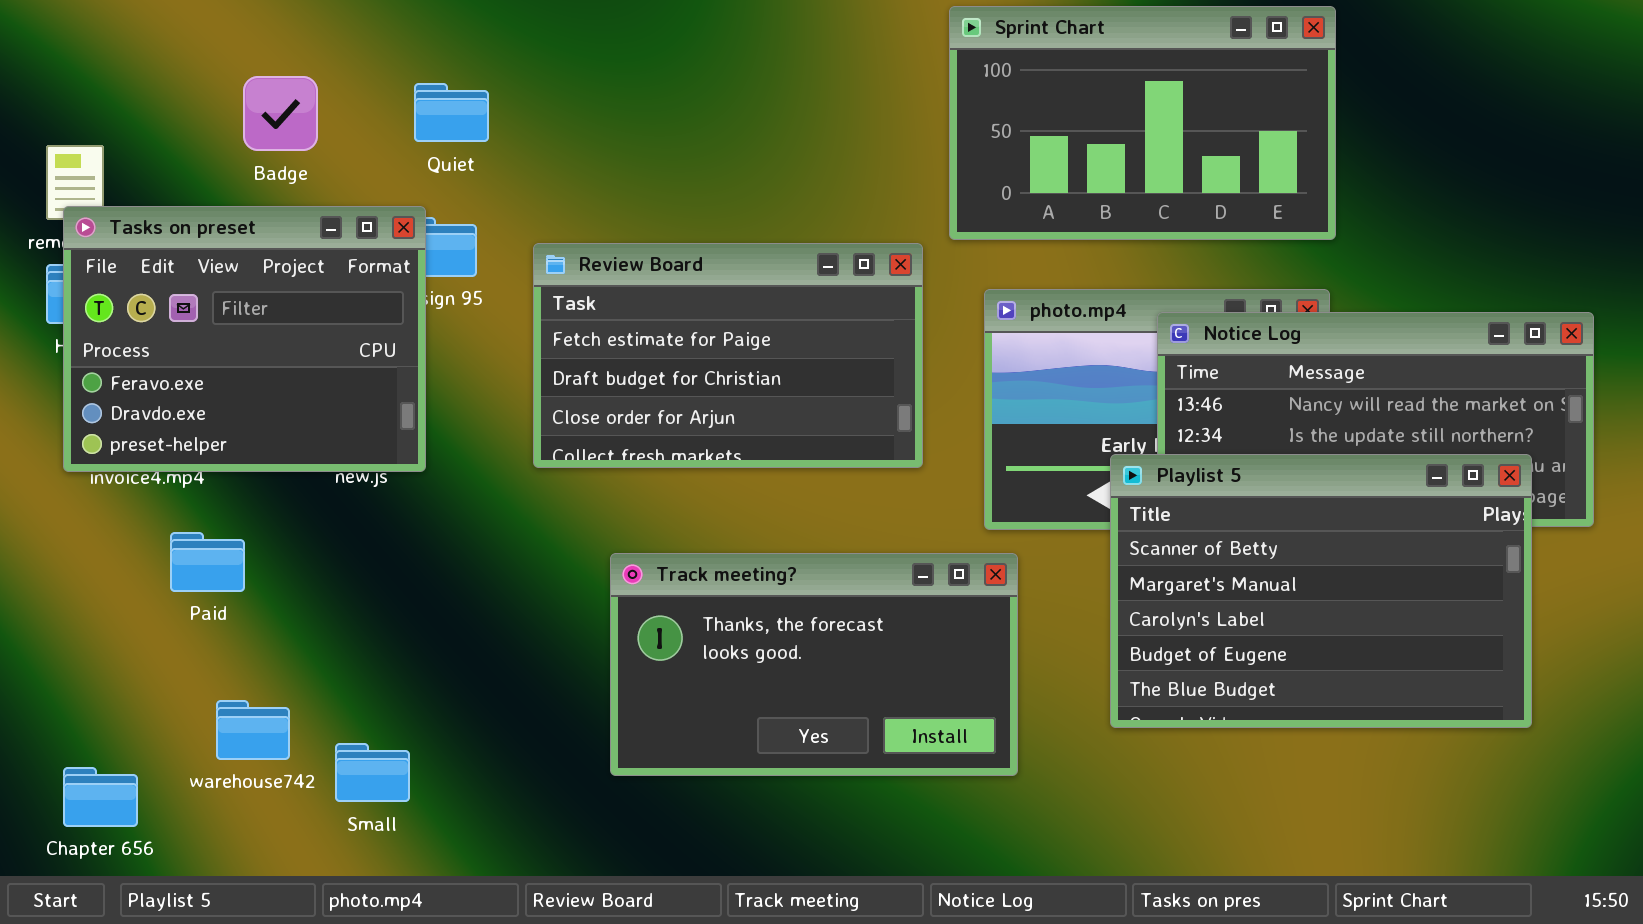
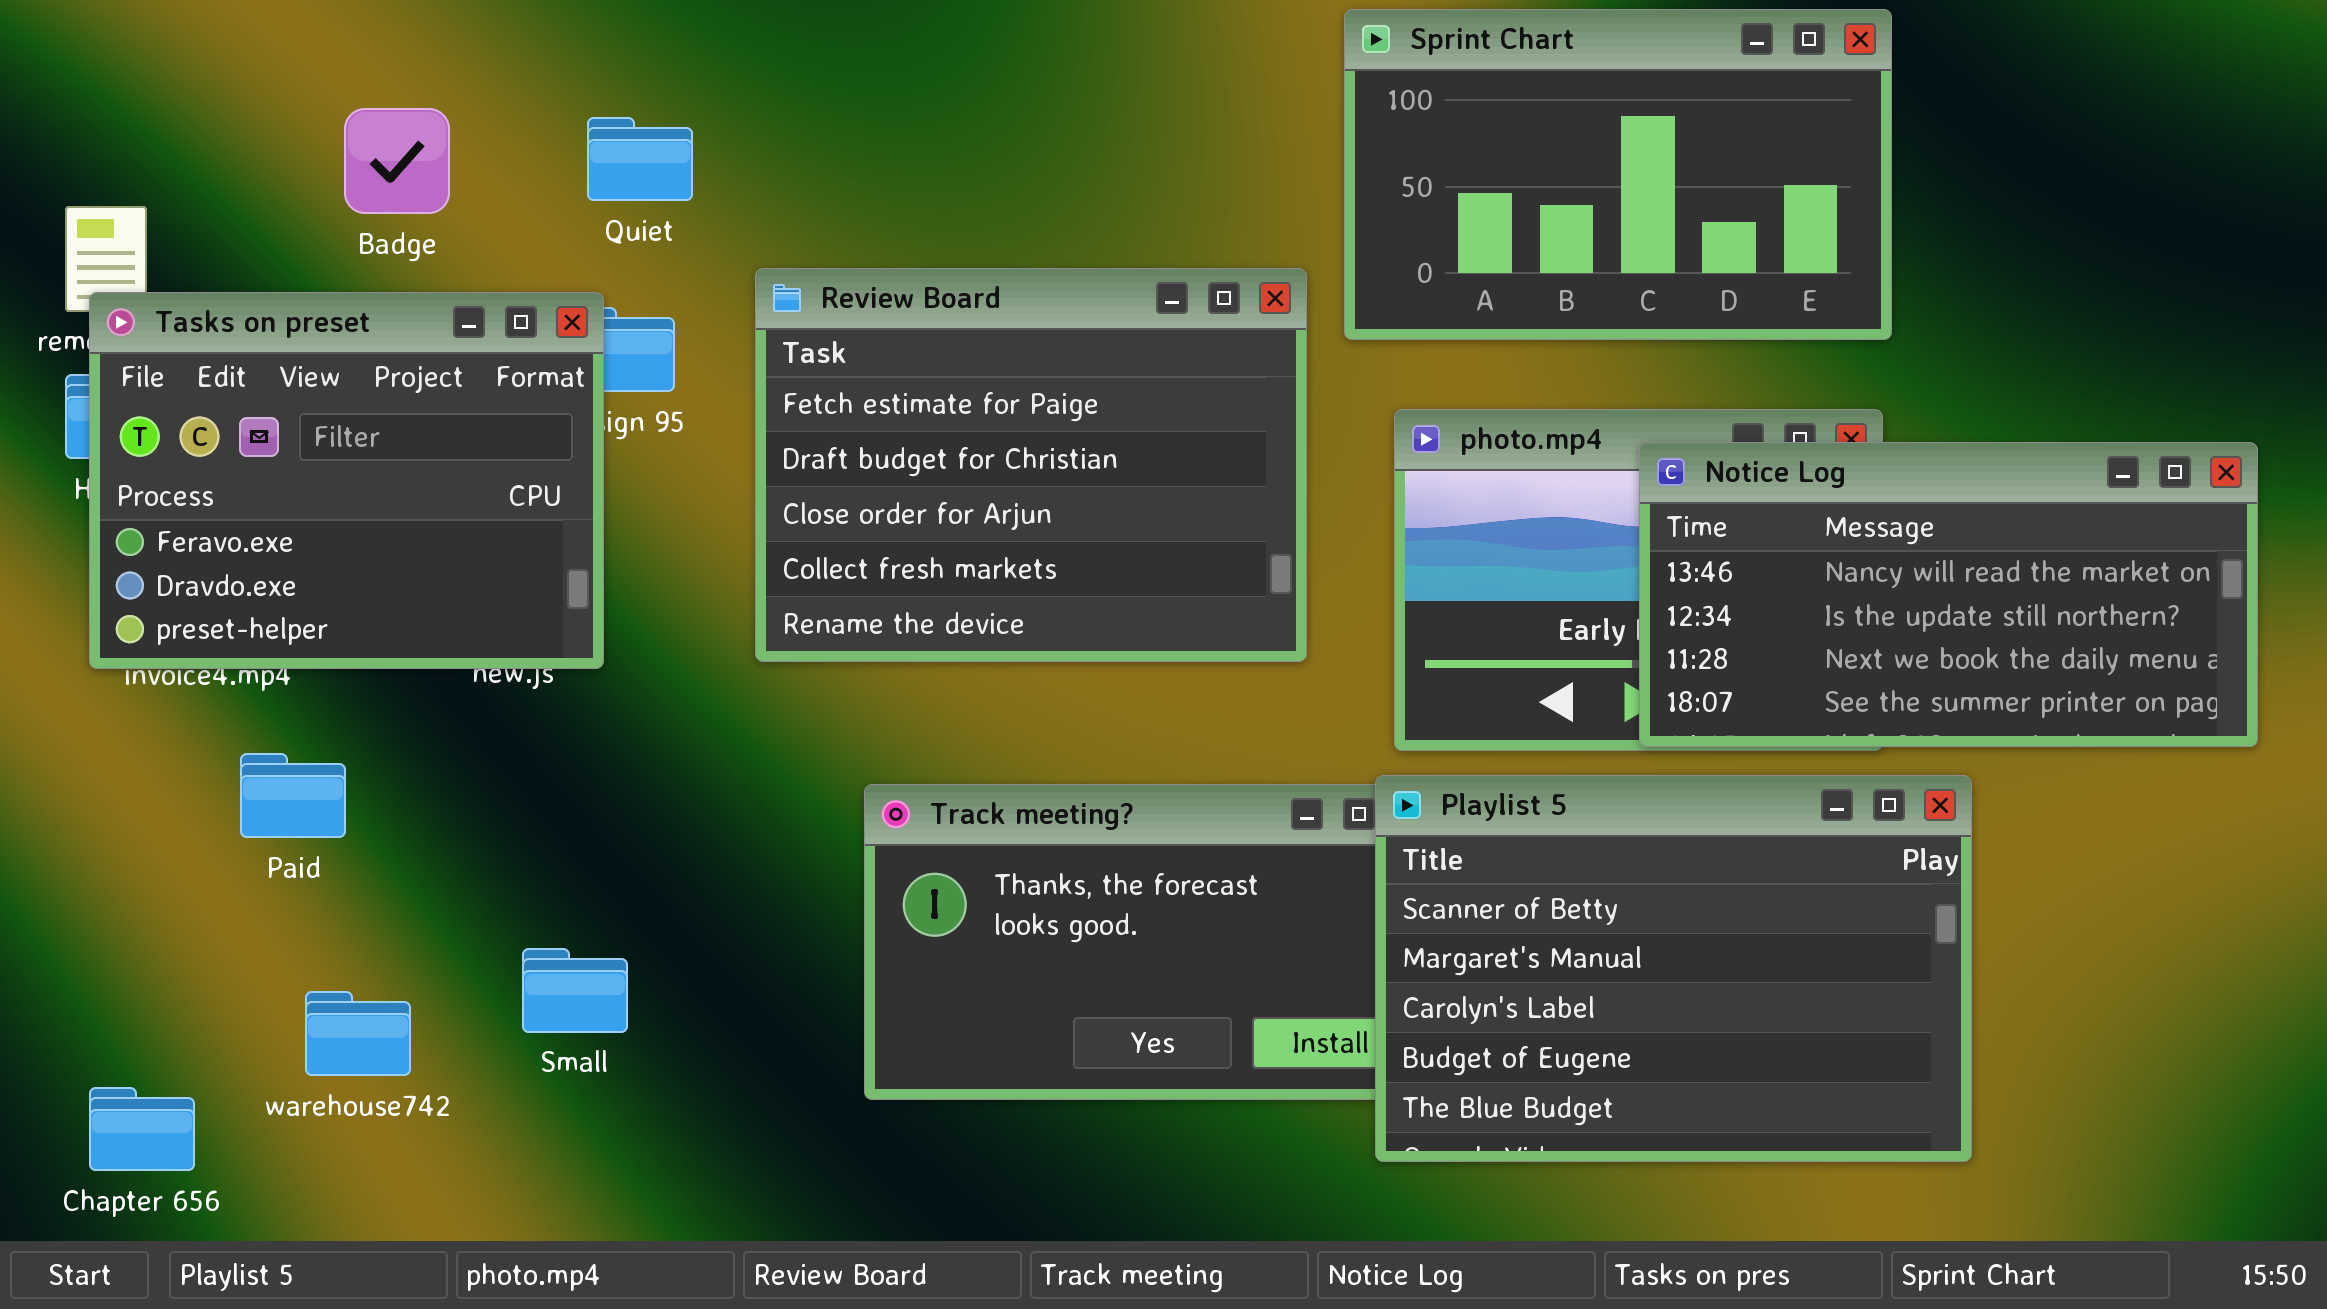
Review Board: [533,243,923,468] -> [755,268,1307,662], resized
Playlist 5: [1110,454,1532,728] -> [1375,775,1972,1162], moved
Small: [335,743,410,802] -> [522,948,628,1033], moved

